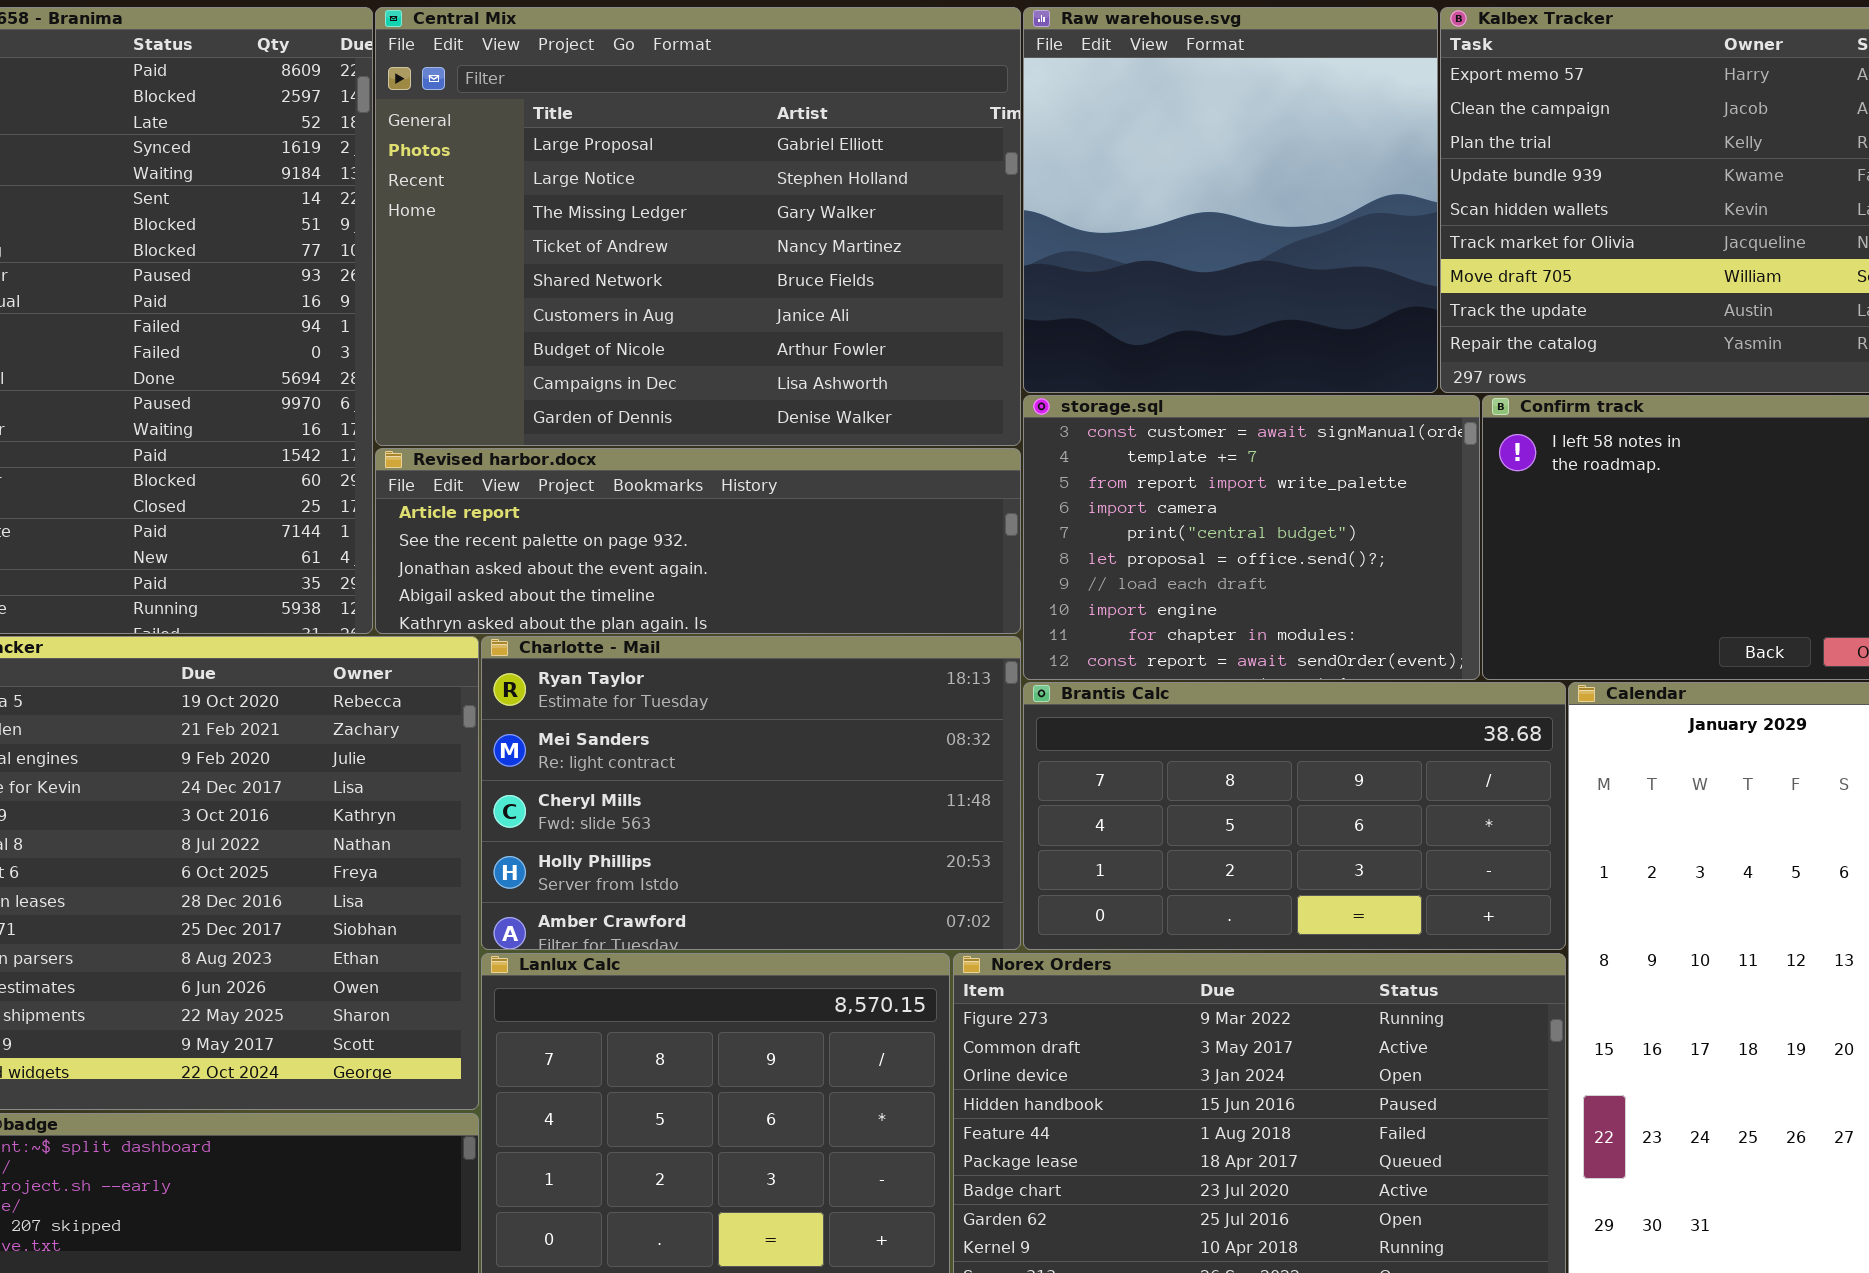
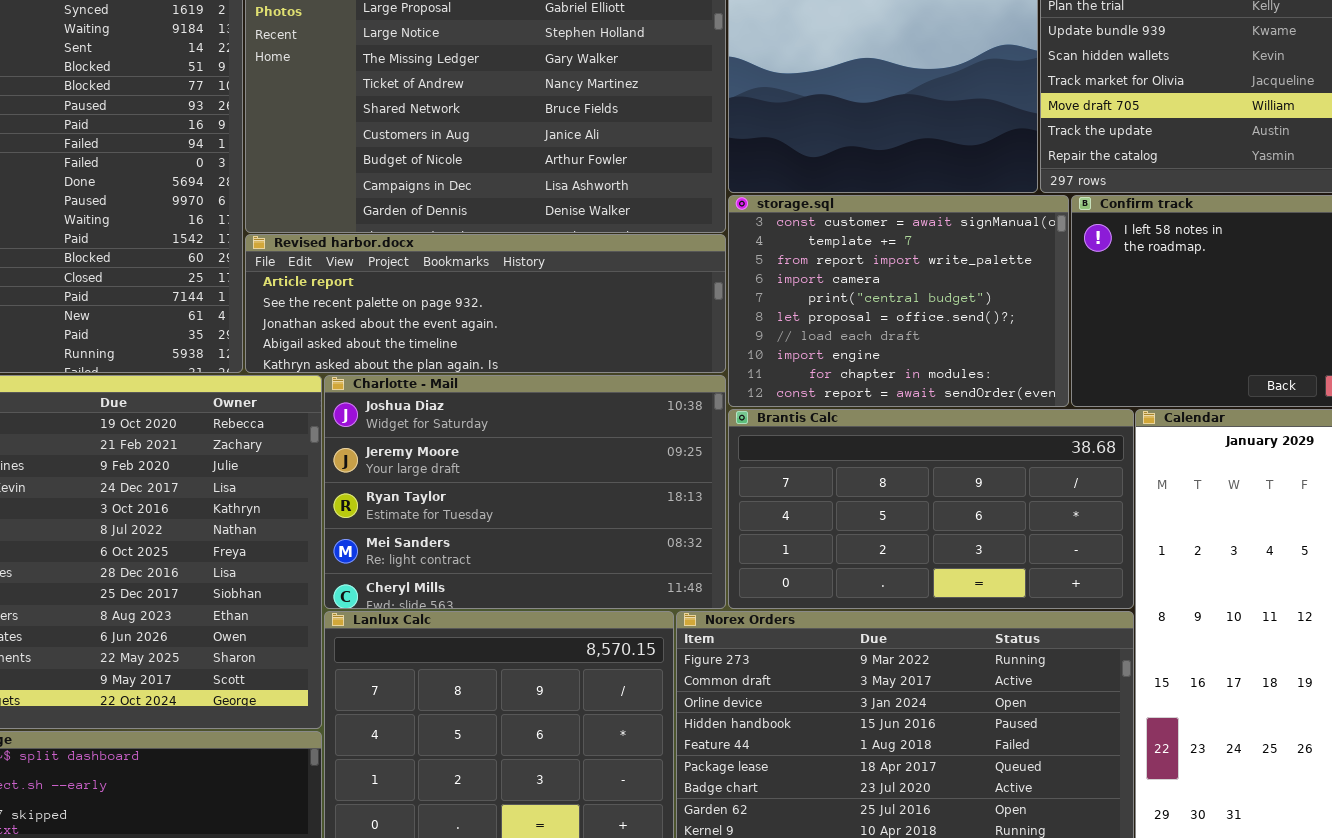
Charlotte - Mail: [481,636,1021,950] -> [324,375,726,609], scrolled up 2 rows

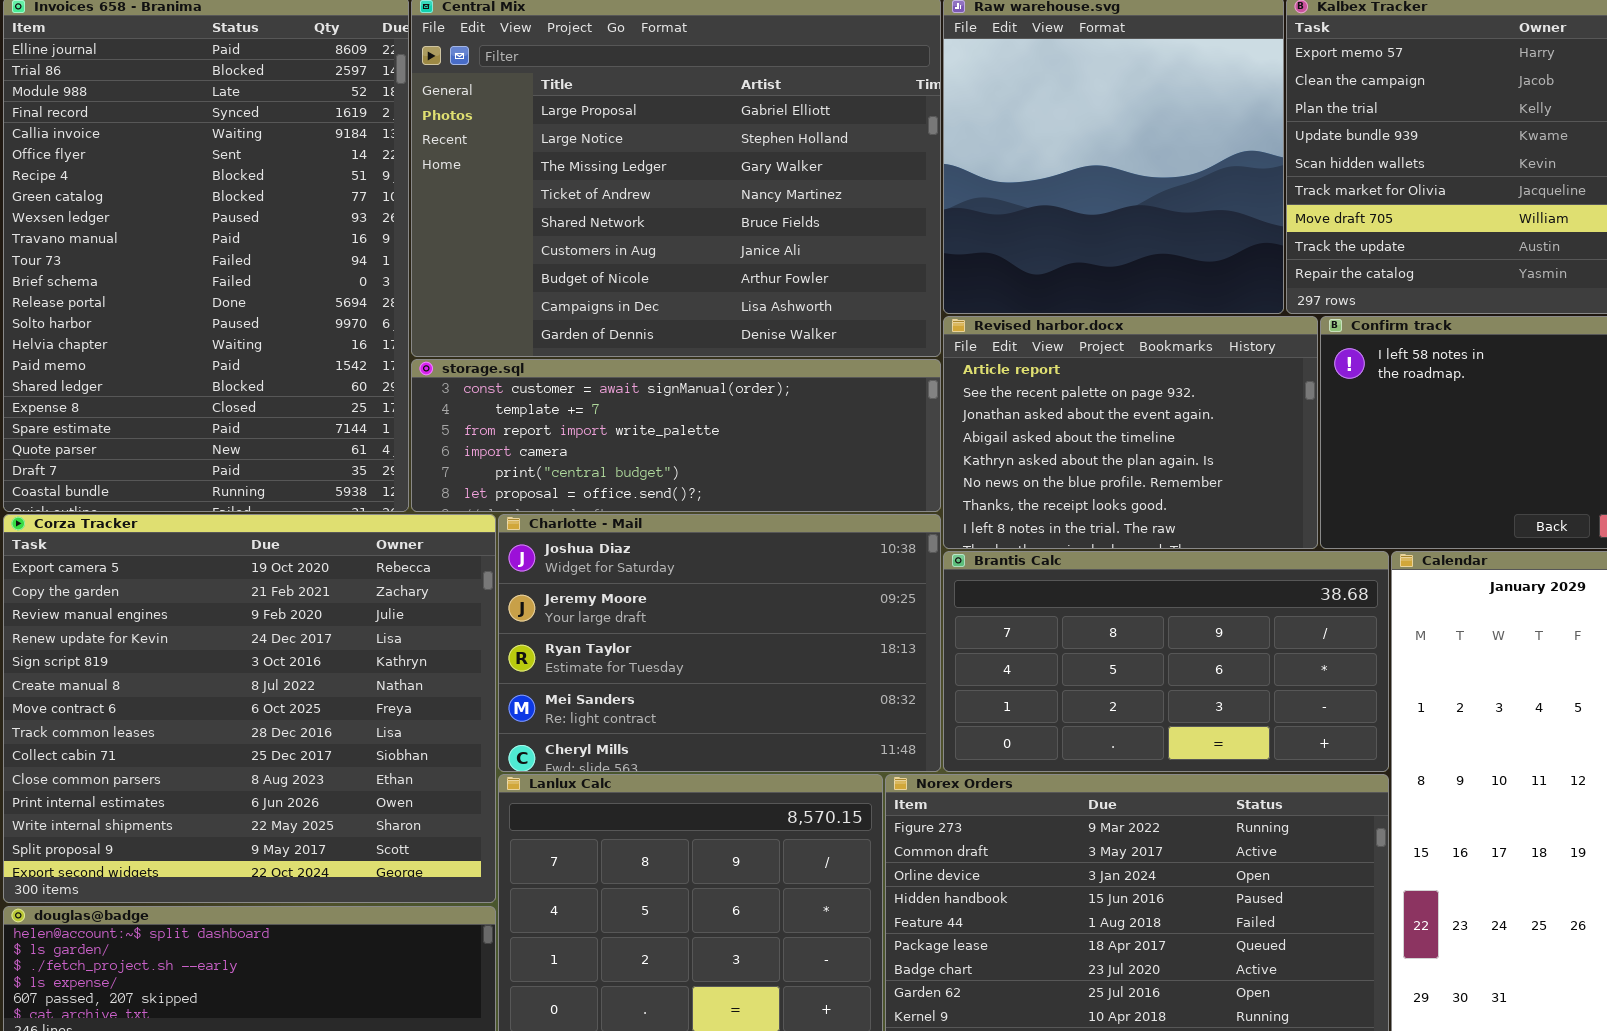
storage.sql: [728,195,1069,407] -> [411,359,941,512], moved, resized
Revised harbor.docx: [245,234,726,373] -> [943,316,1318,549], moved, resized

